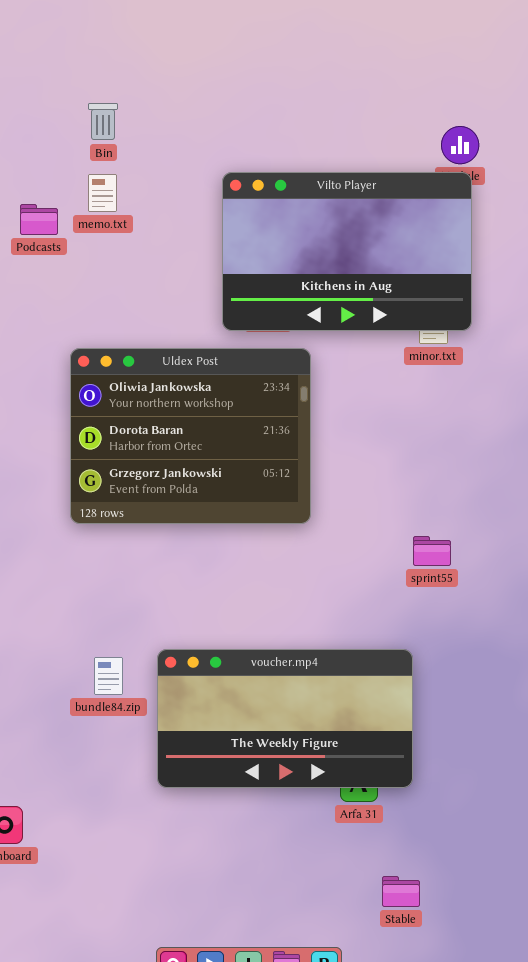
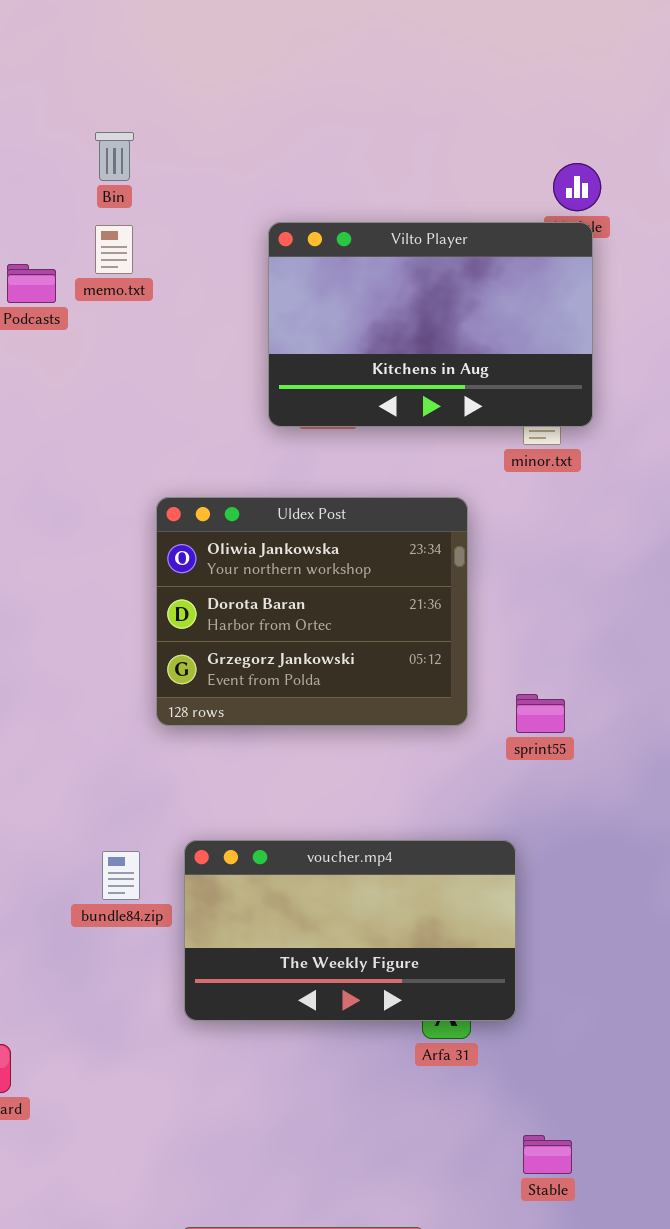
Uldex Post: [70,348,311,524] -> [156,497,468,726], moved
Stable: [382,876,420,907] -> [523,1135,572,1174], moved

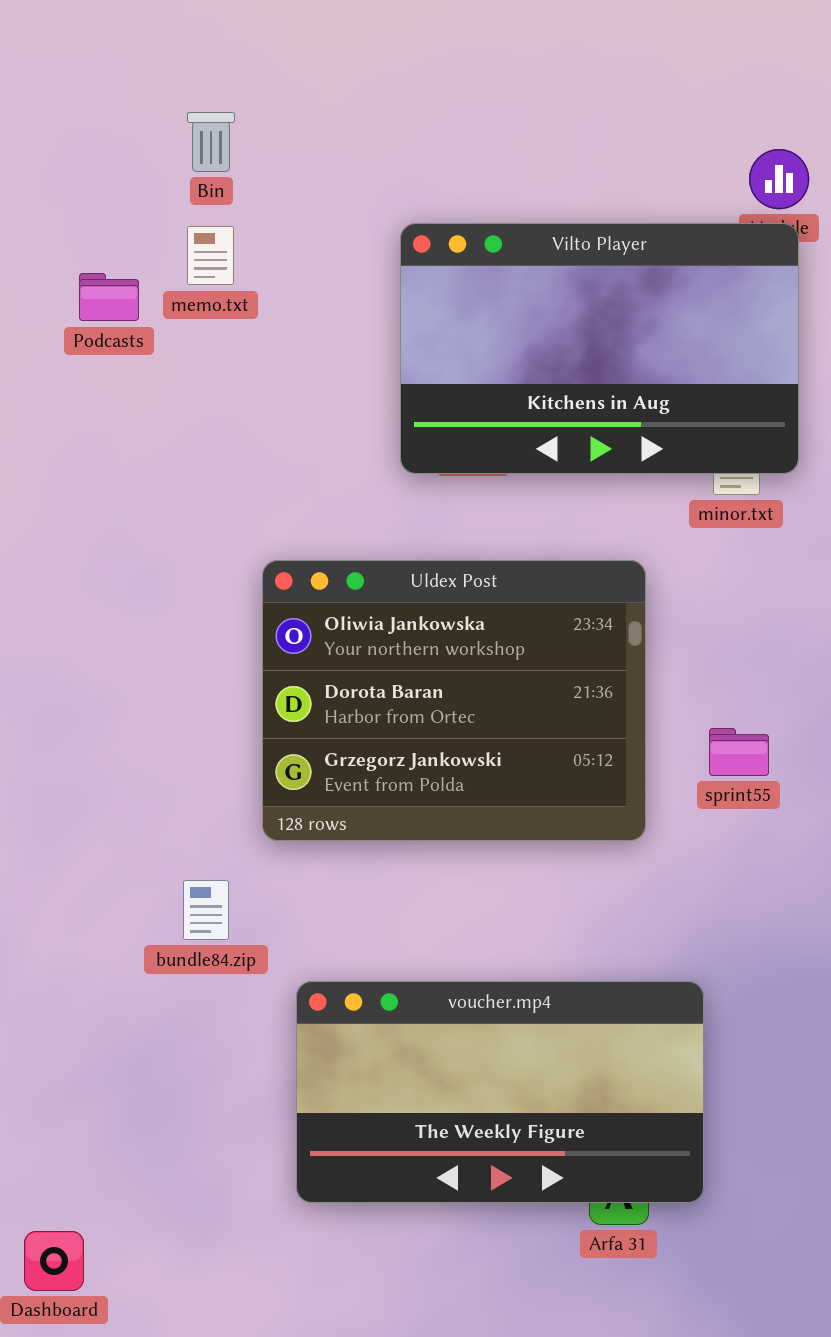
sprint55: [516,694,565,733] -> [709,728,769,776], moved
bundle84.zip: [102,851,140,900] -> [183,880,229,940], moved

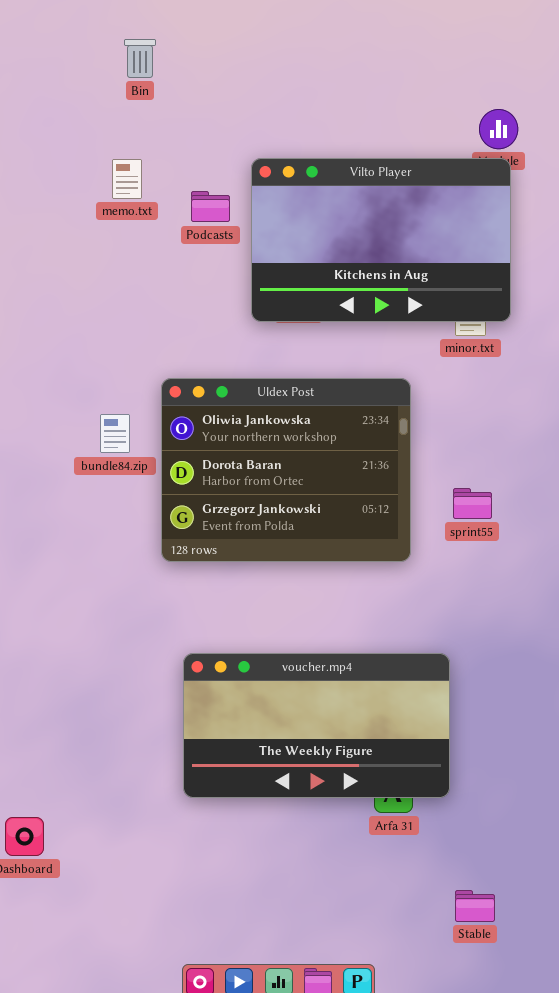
Bin: [187,112,235,172] -> [124,39,156,78], moved
Podcasts: [79,273,139,321] -> [191,191,230,222], moved
bundle84.zip: [183,880,229,940] -> [100,414,130,453], moved

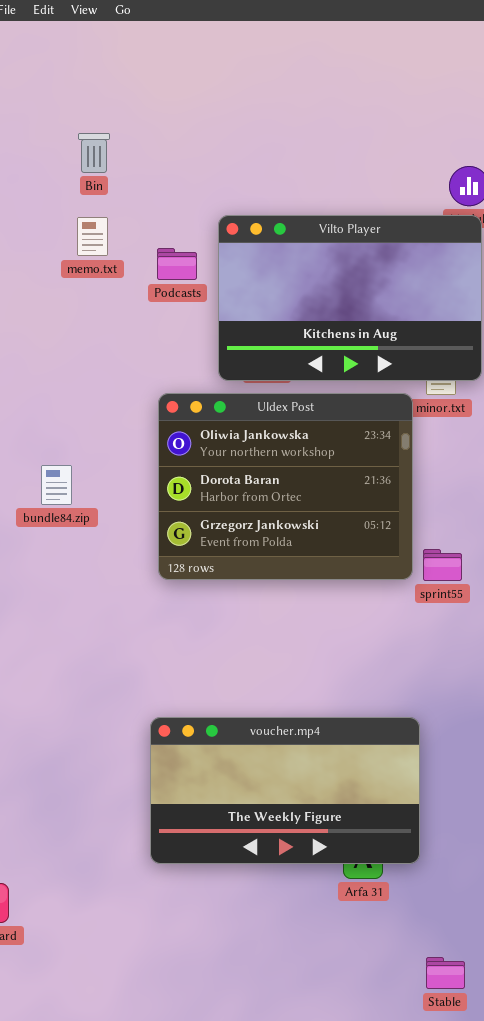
Bin: [124,39,156,78] -> [78,133,110,173], moved
Uldex Post: [161,378,411,562] -> [158,393,413,580], moved
bundle84.zip: [100,414,130,453] -> [41,465,72,505], moved

